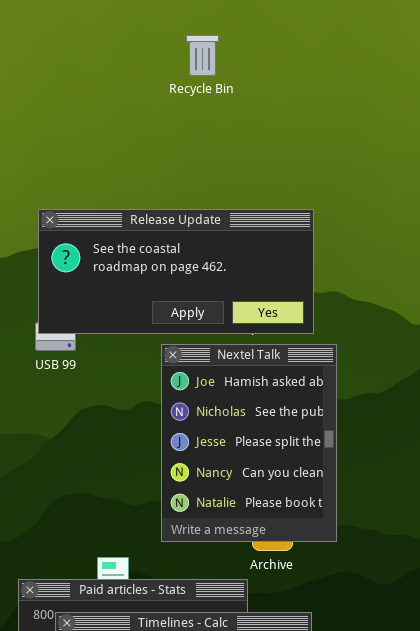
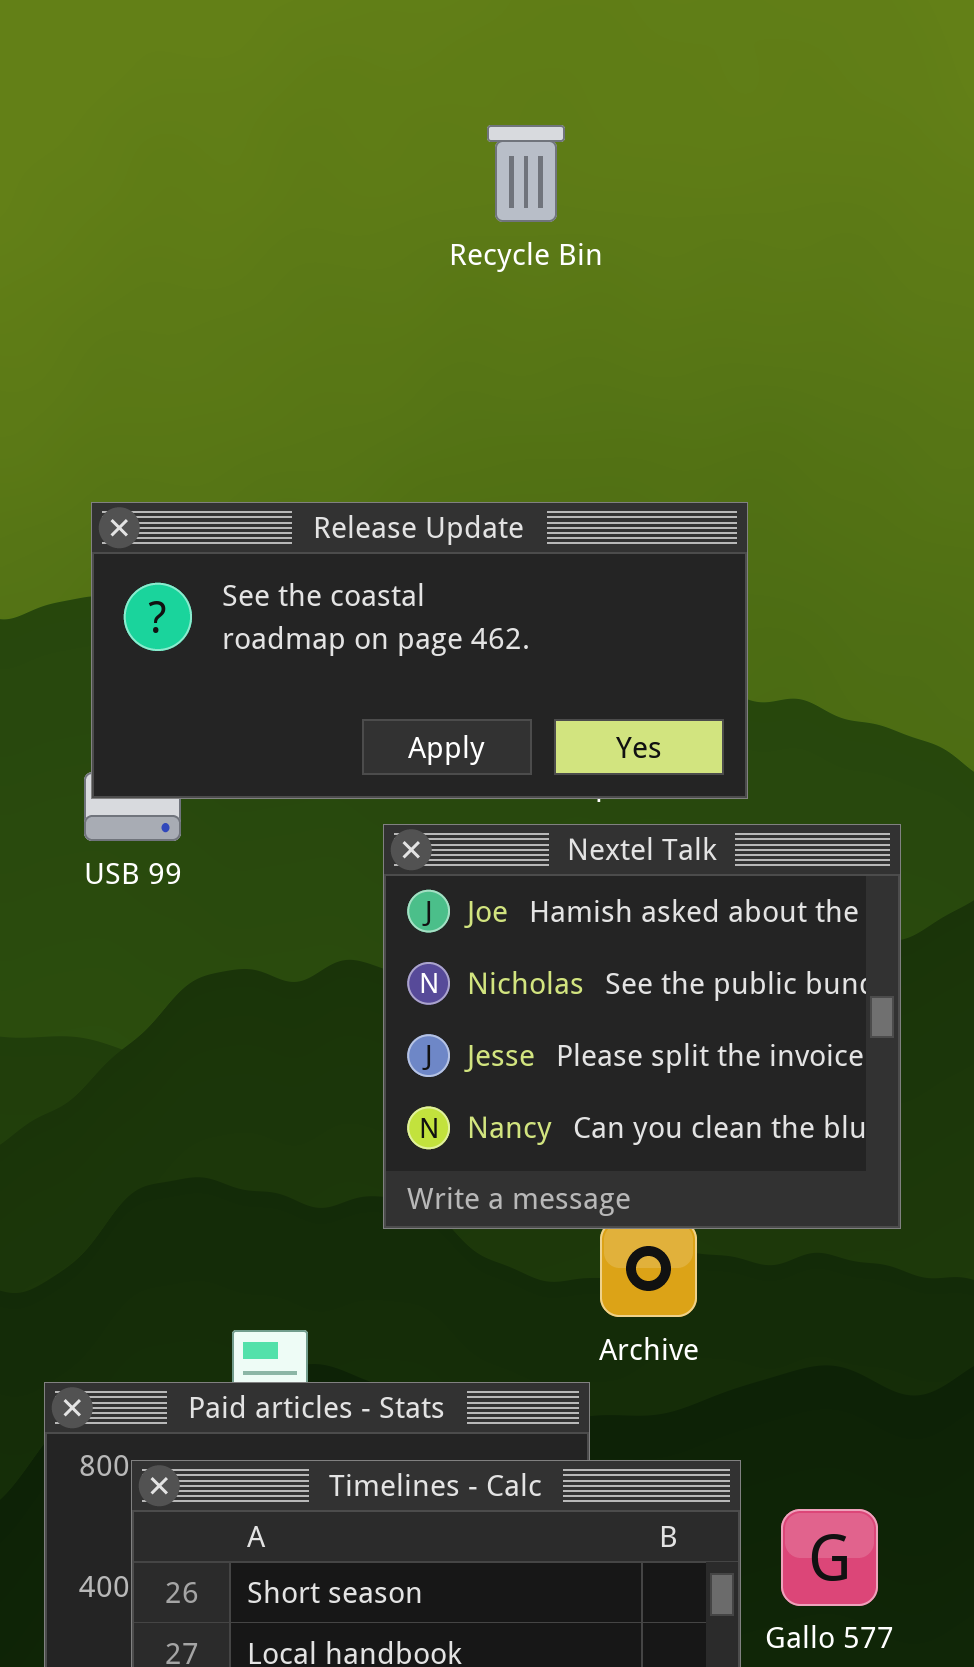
Recycle Bin: [186,35,219,76] -> [487,125,565,222], moved
Nextel Talk: [161,344,337,542] -> [383,824,901,1229], resized

